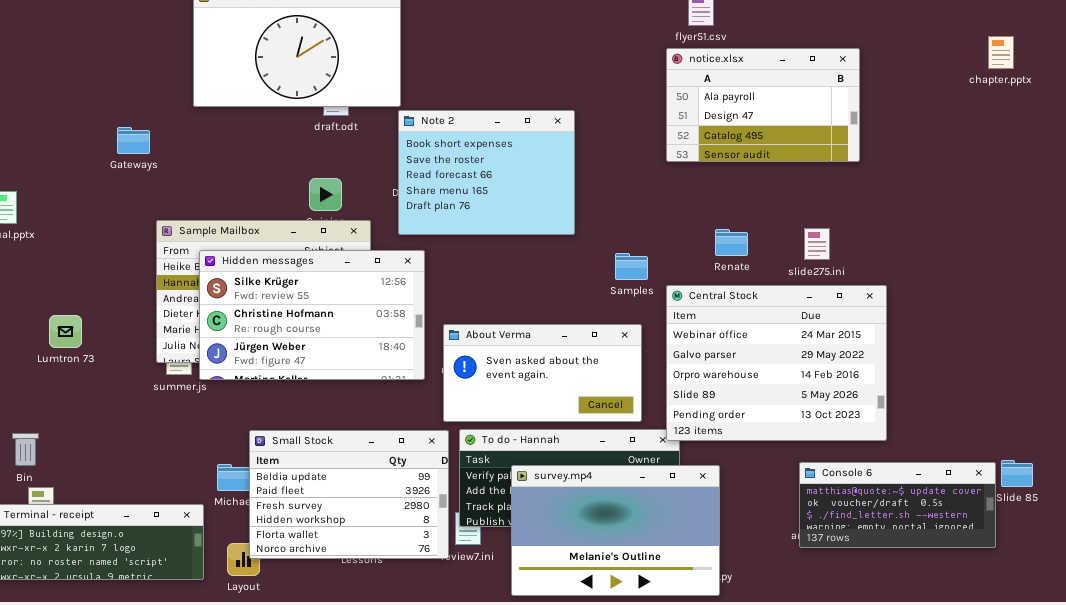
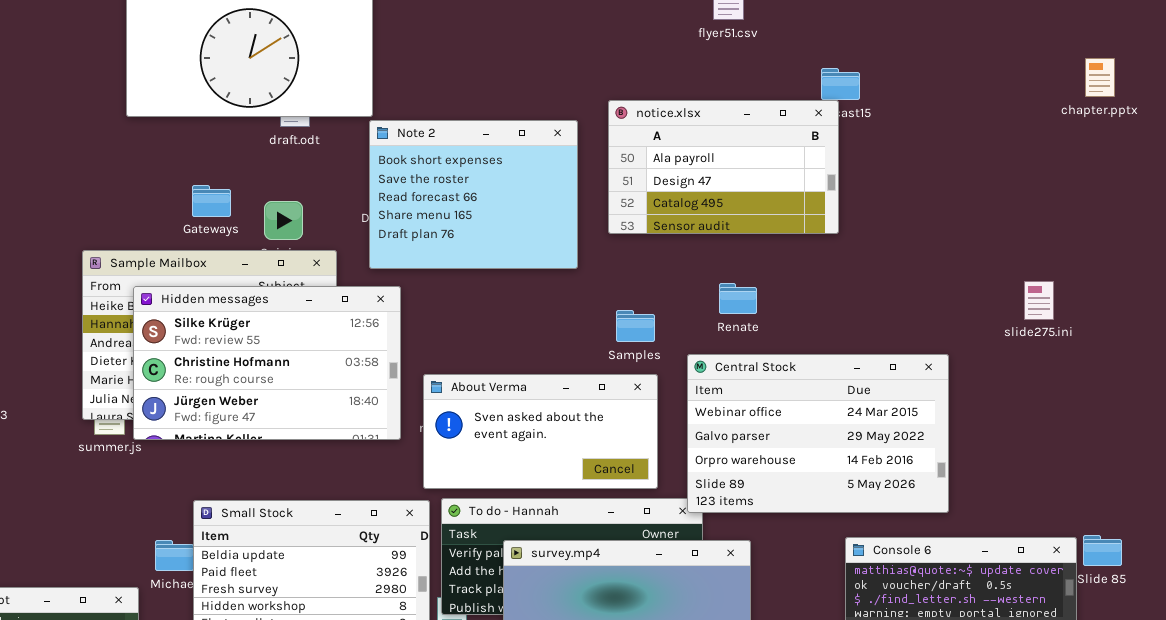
chapter.pptx: [988,36,1014,69] -> [1085,58,1115,97], moved
notice.xlsx: [666,48,860,162] -> [608,100,839,234], moved
Gateways: [117,127,150,154] -> [192,185,231,217], moved
slide275.ini: [804,228,830,260] -> [1024,281,1054,320], moved
Renate: [715,229,748,256] -> [719,283,757,314], moved
Samples: [615,253,648,280] -> [616,310,655,342], moved
Central Stock: [666,285,887,441] -> [687,354,949,513], resized

